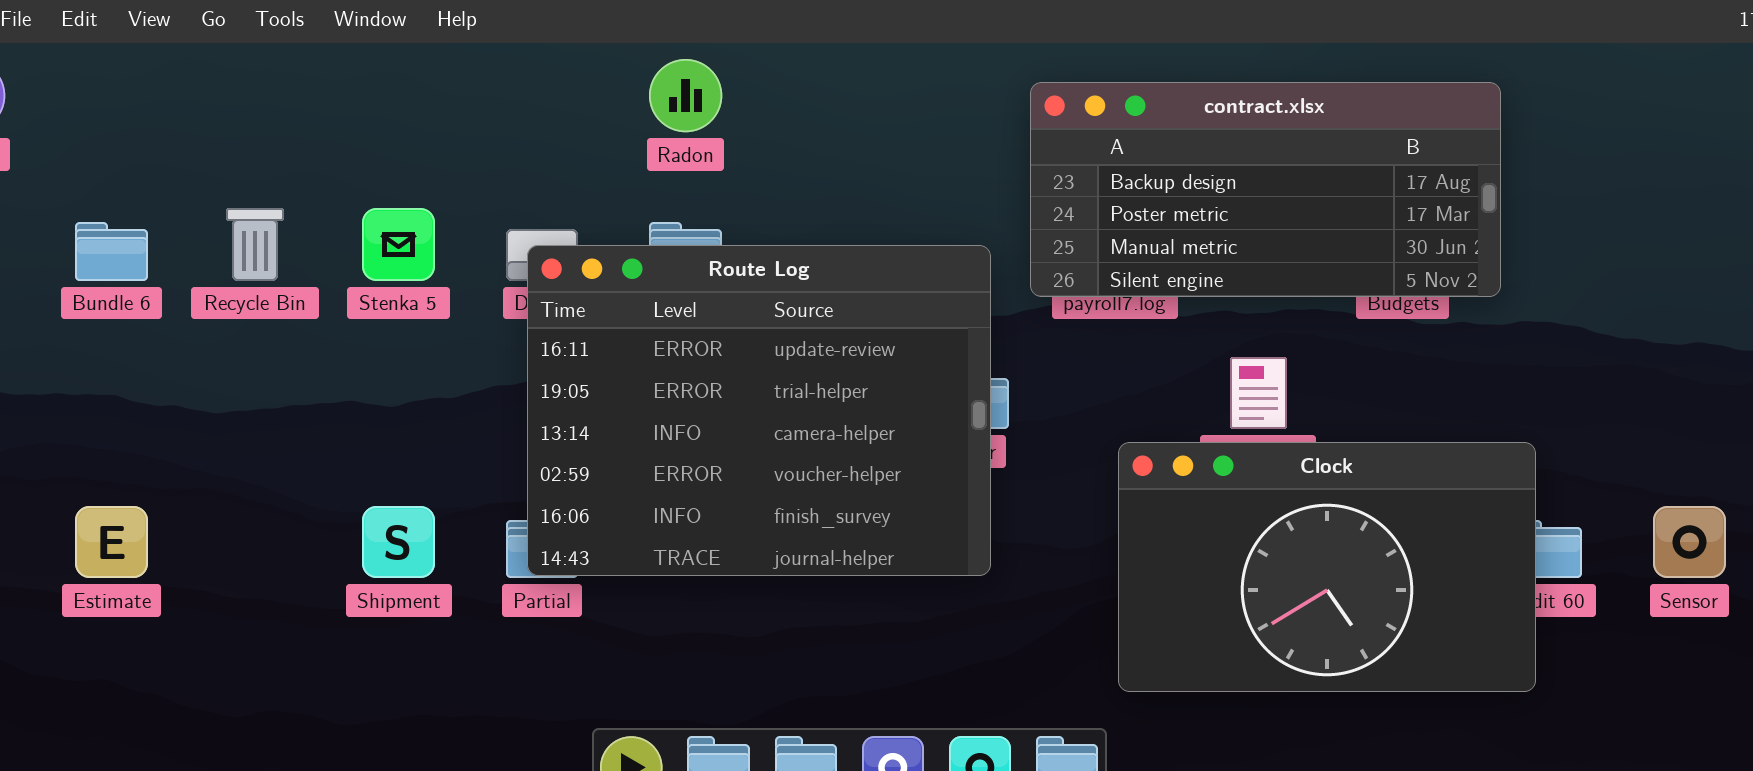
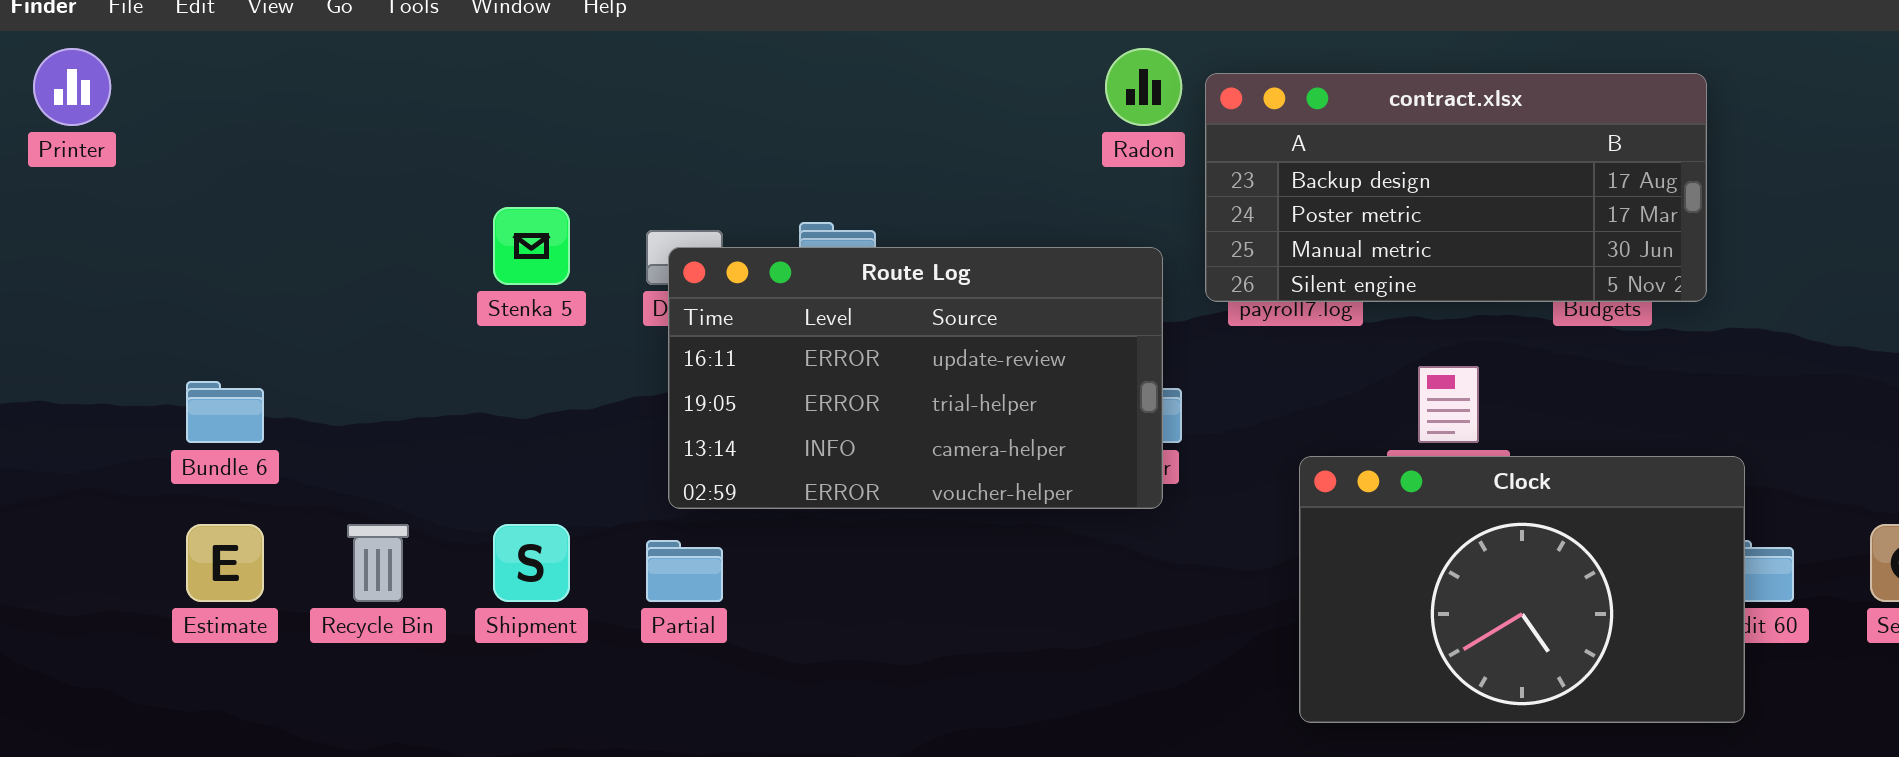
Radon: [649,59,722,132] -> [1105,48,1182,126], moved
Recycle Bin: [226,208,284,281] -> [347,524,409,602], moved
Bundle 6: [75,222,148,281] -> [186,381,264,443], moved
Route Log: [527,245,991,576] -> [668,247,1163,509], resized

